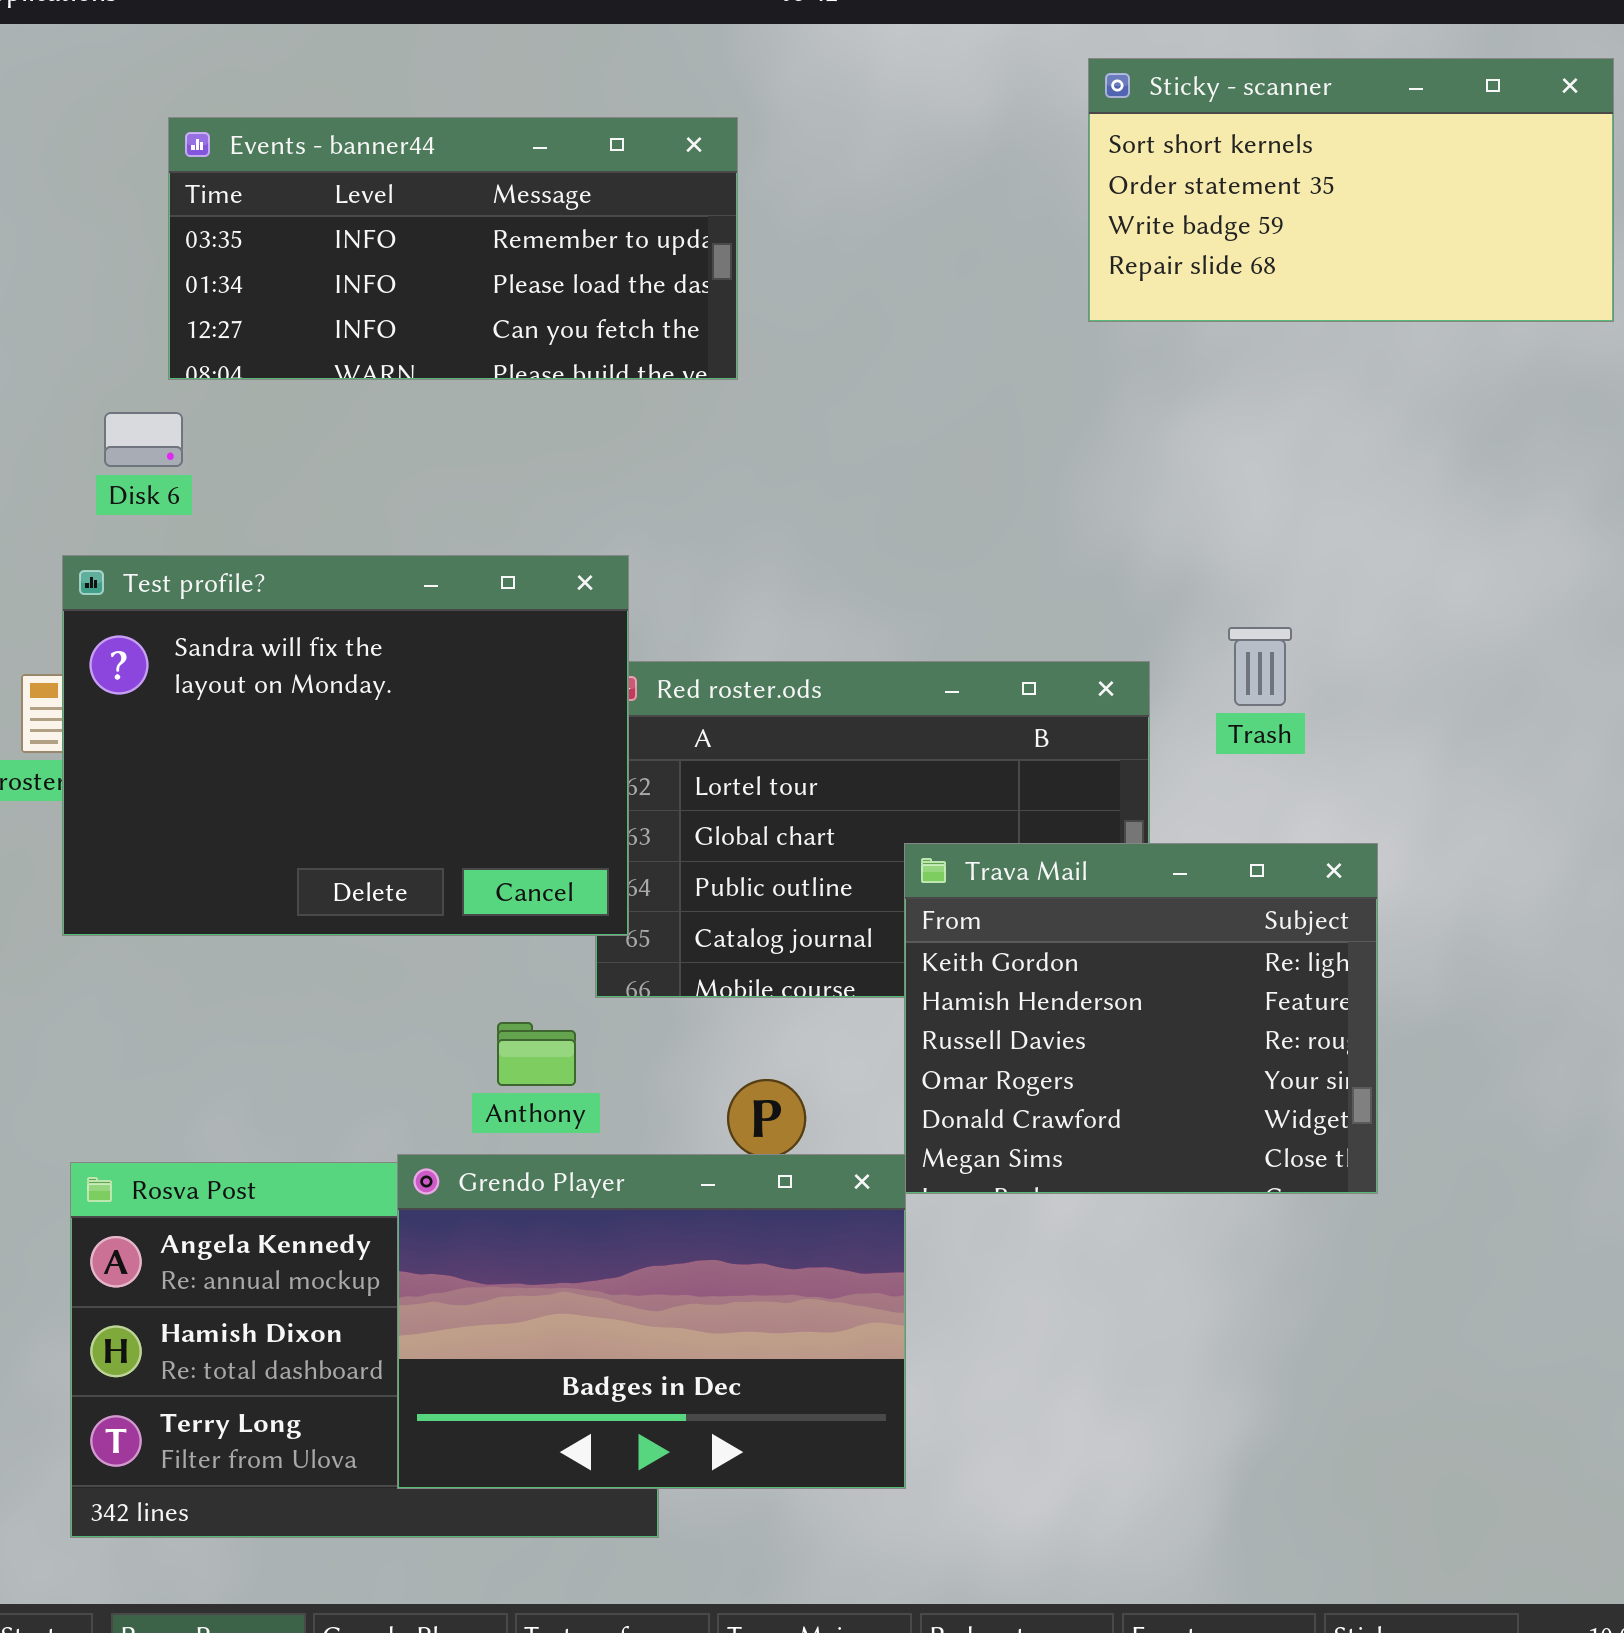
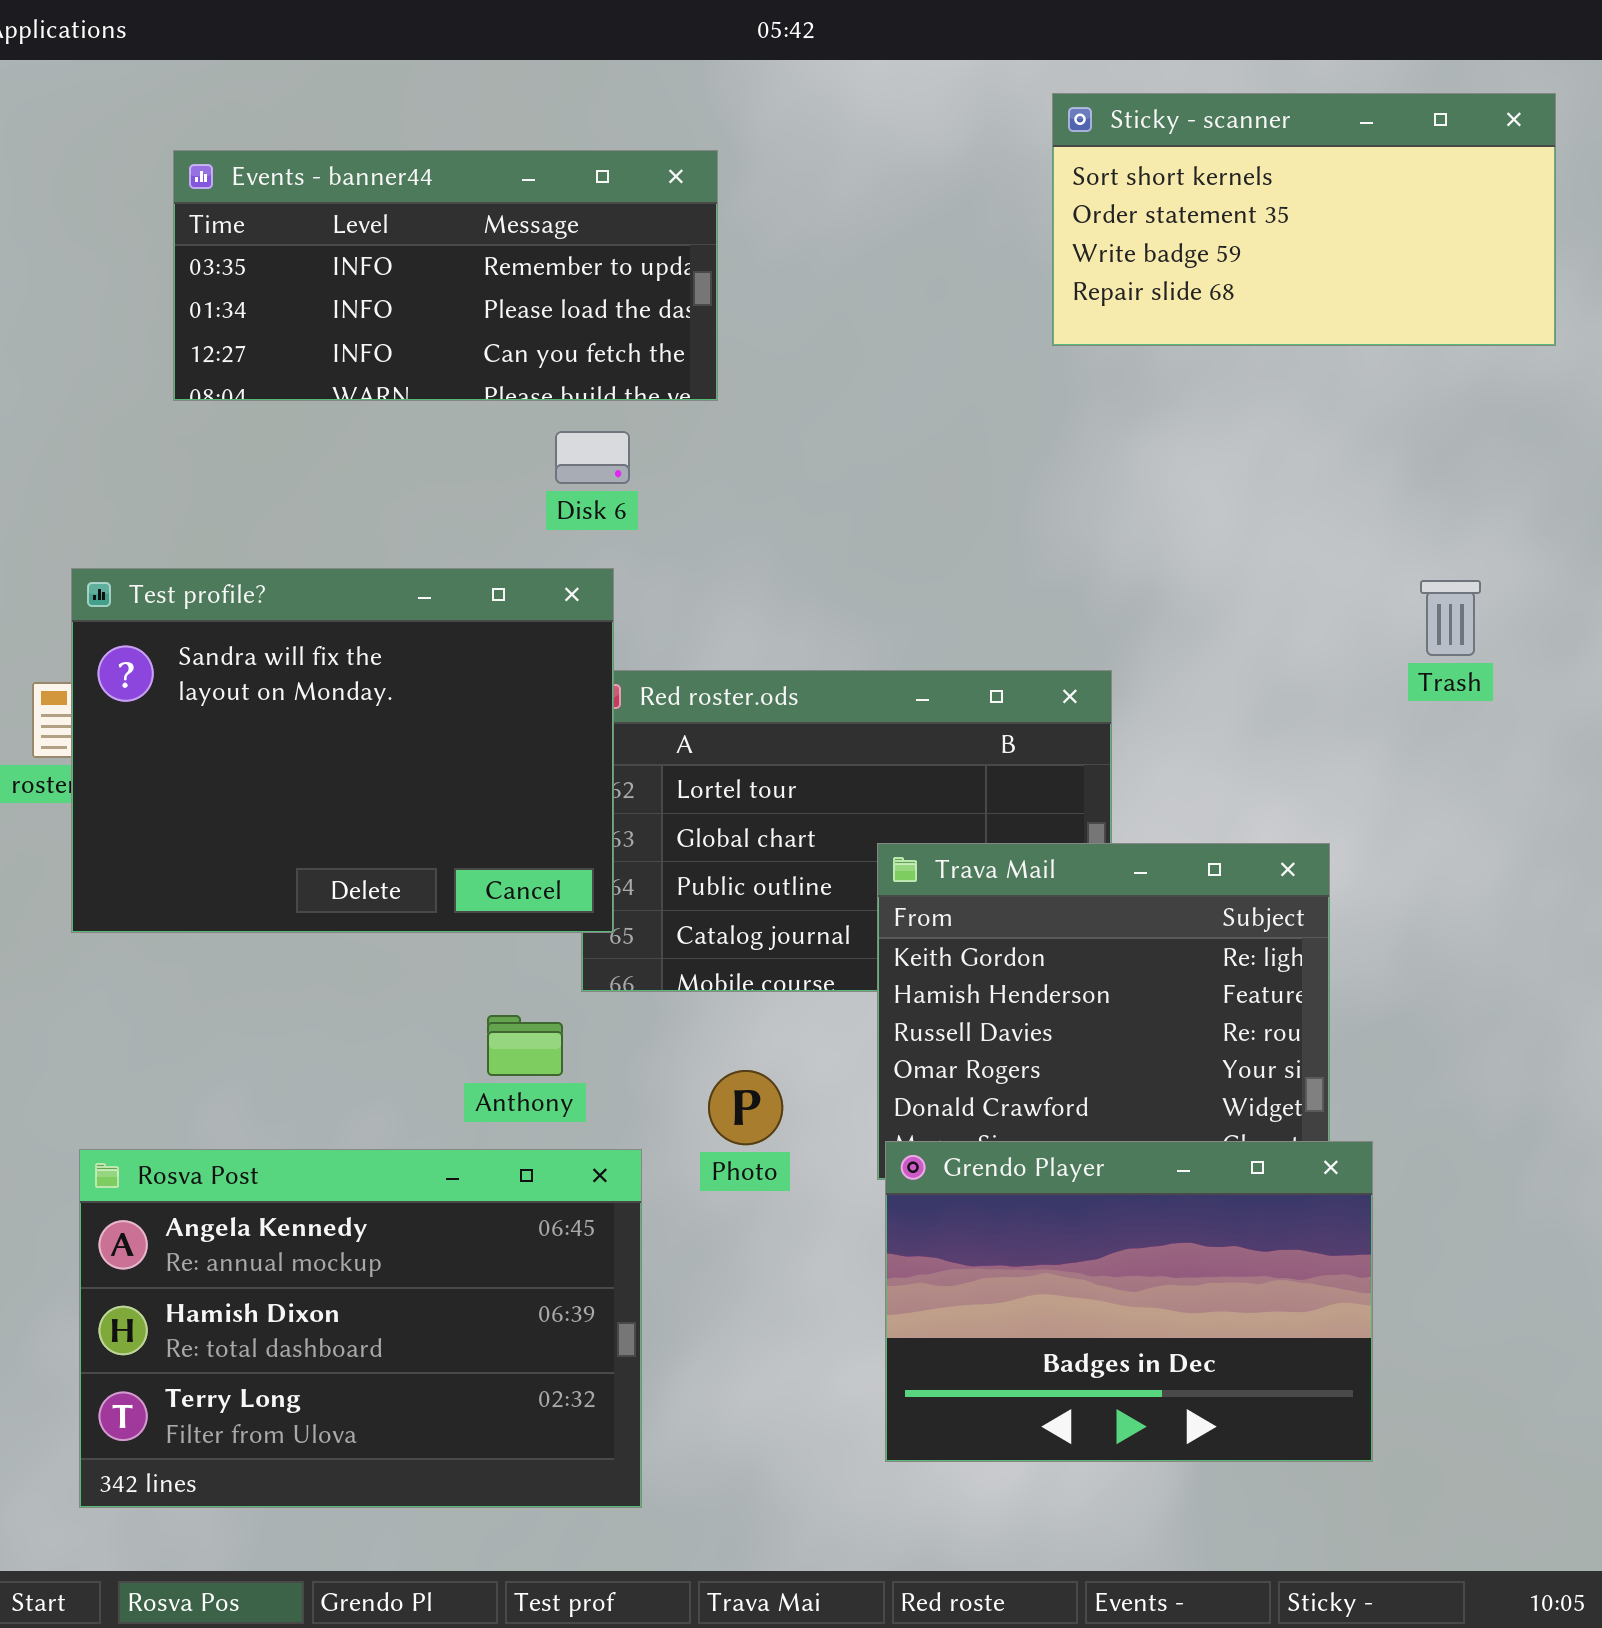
Disk 6: [104,412,183,467] -> [555,431,630,484], moved
Trash: [1228,627,1292,706] -> [1420,580,1481,656], moved
Grendo Player: [397,1154,906,1489] -> [885,1141,1373,1462], moved

